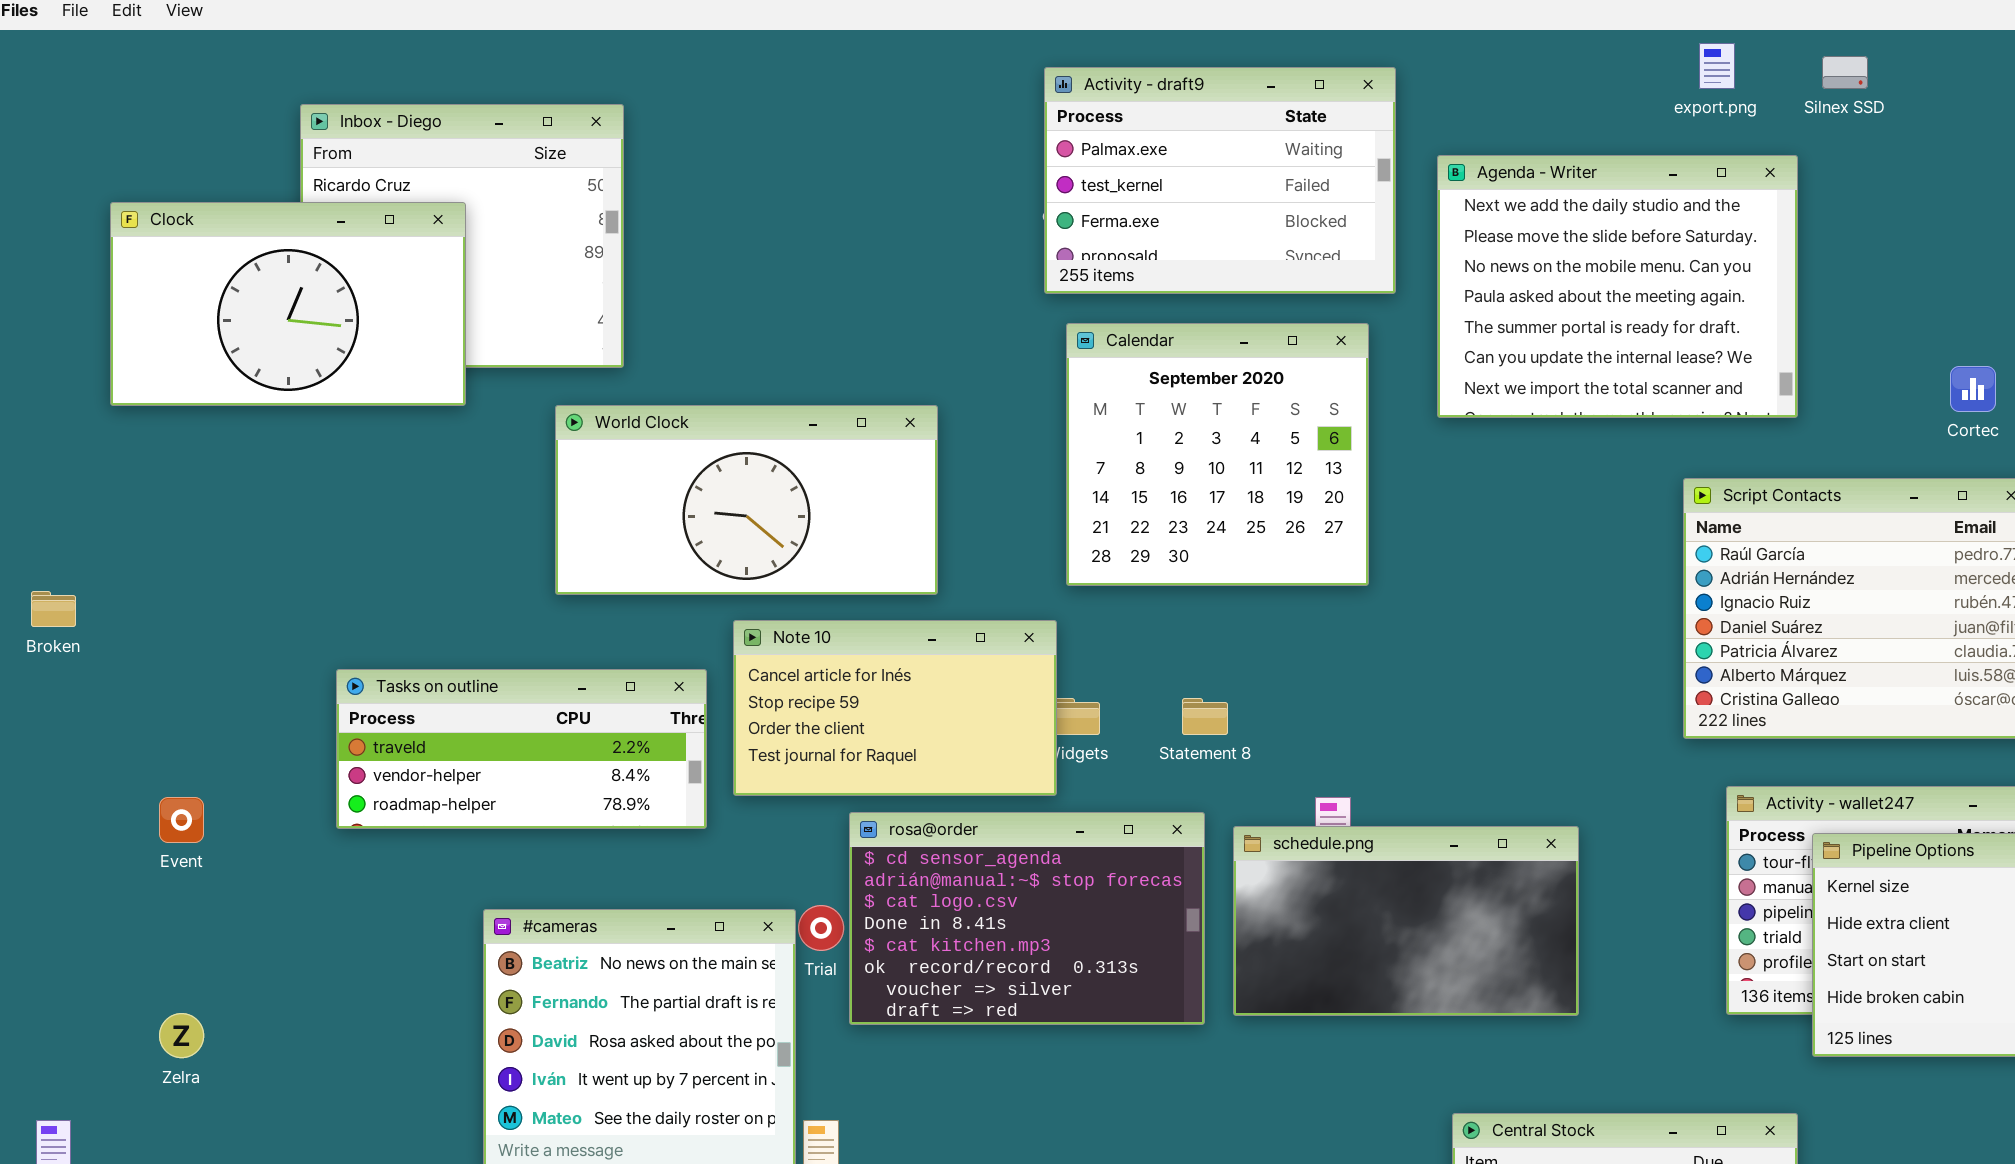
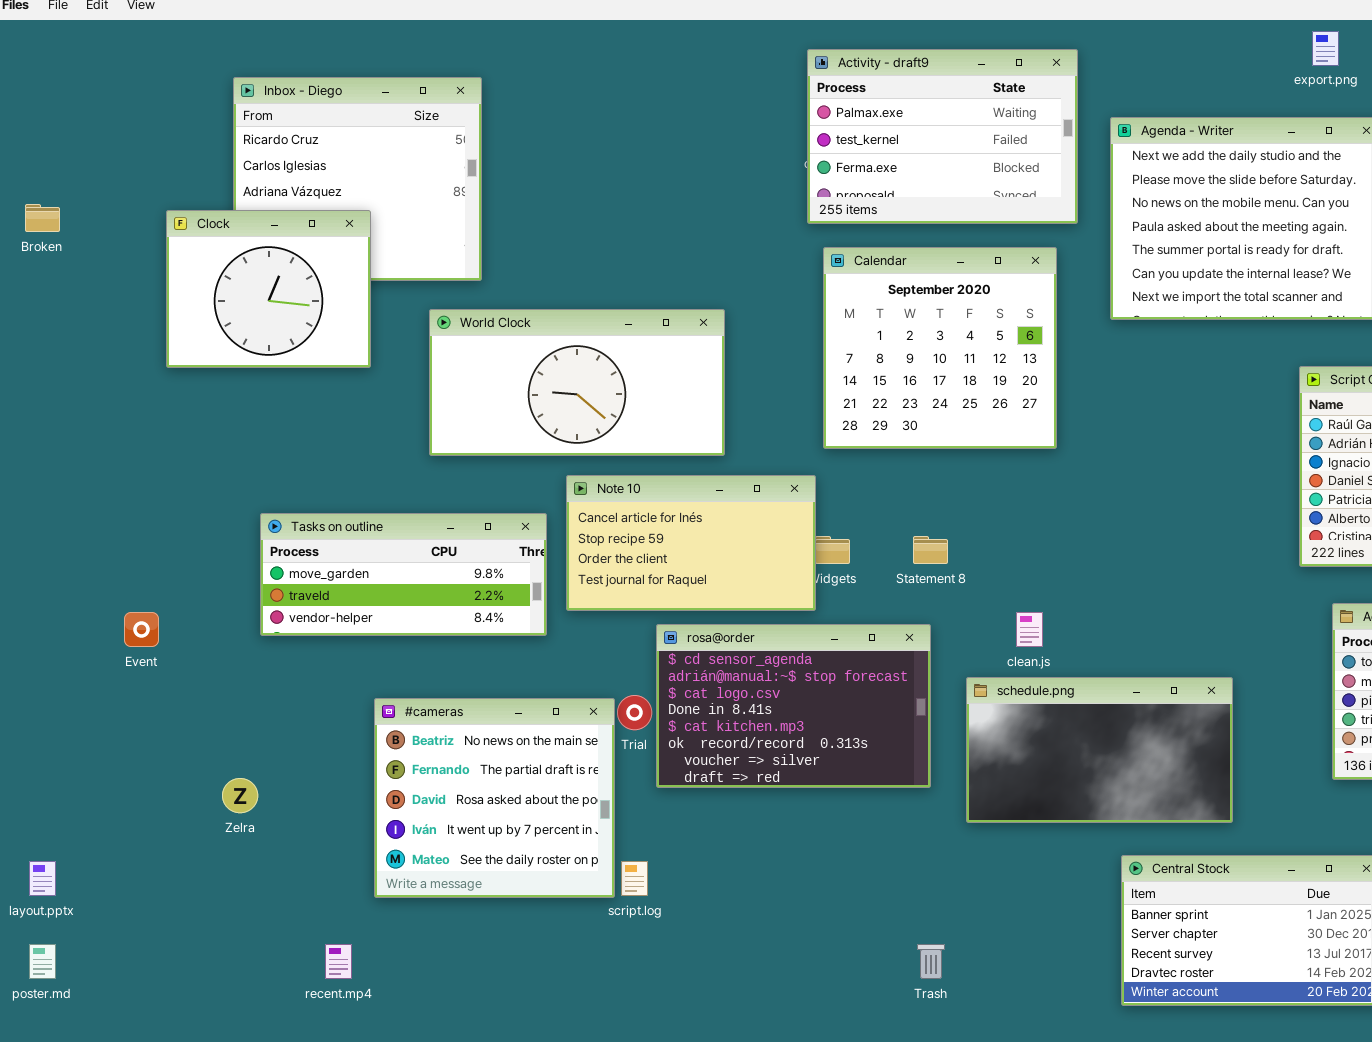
Clock: [110,202,466,406] -> [166,210,371,368], moved, resized
Broken: [31,591,76,627] -> [25,204,60,232], moved
Tasks on outline: [336,669,707,829] -> [260,513,547,636], scrolled up 1 row
schedule.png: [1233,826,1579,1016] -> [966,677,1233,823], moved
Zelra: [159,1013,204,1058] -> [222,778,258,813], moved

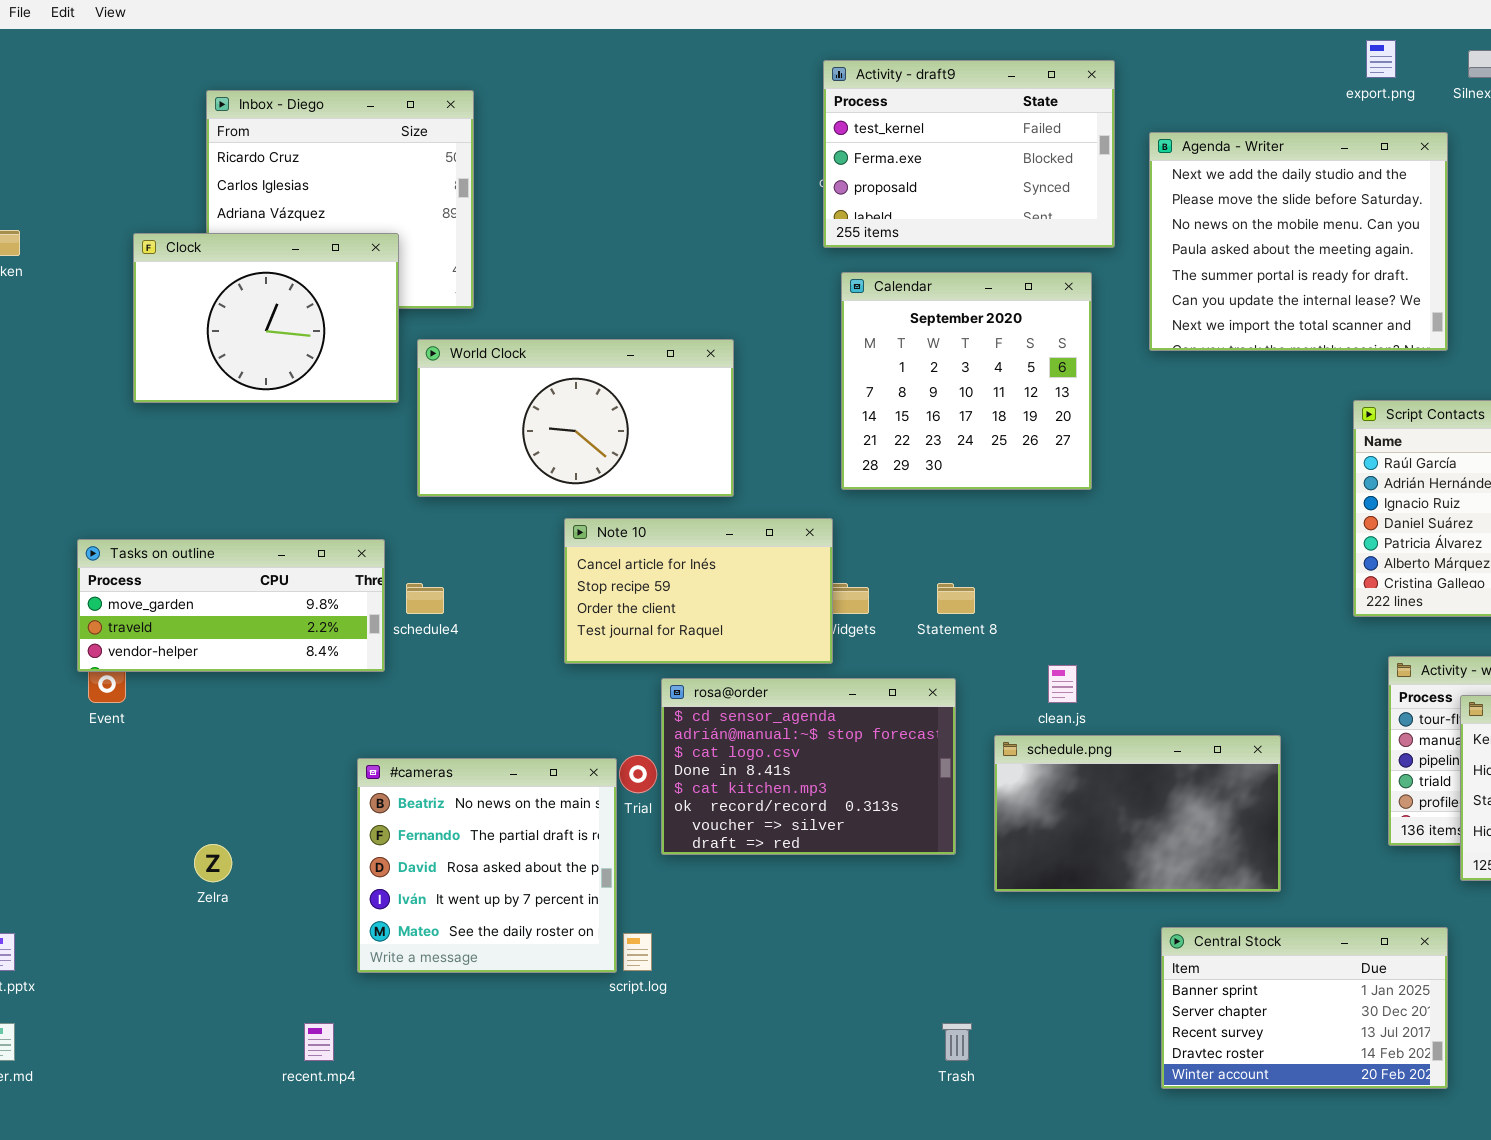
Activity - draft9: [807,49,1078,224] -> [823,60,1115,248], scrolled down 1 row
Clock: [166,210,371,368] -> [133,233,399,403], resized
Tasks on outline: [260,513,547,636] -> [77,539,385,672], moved

